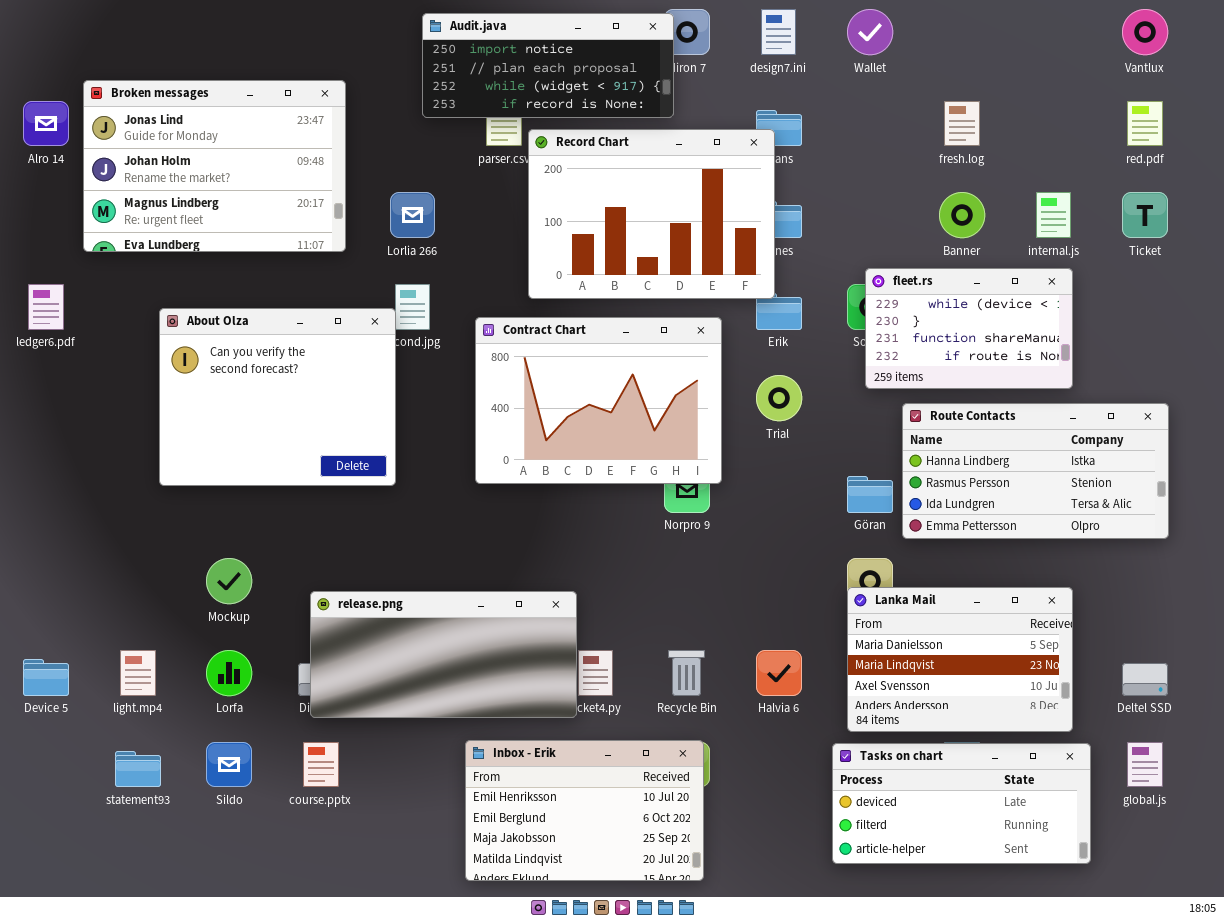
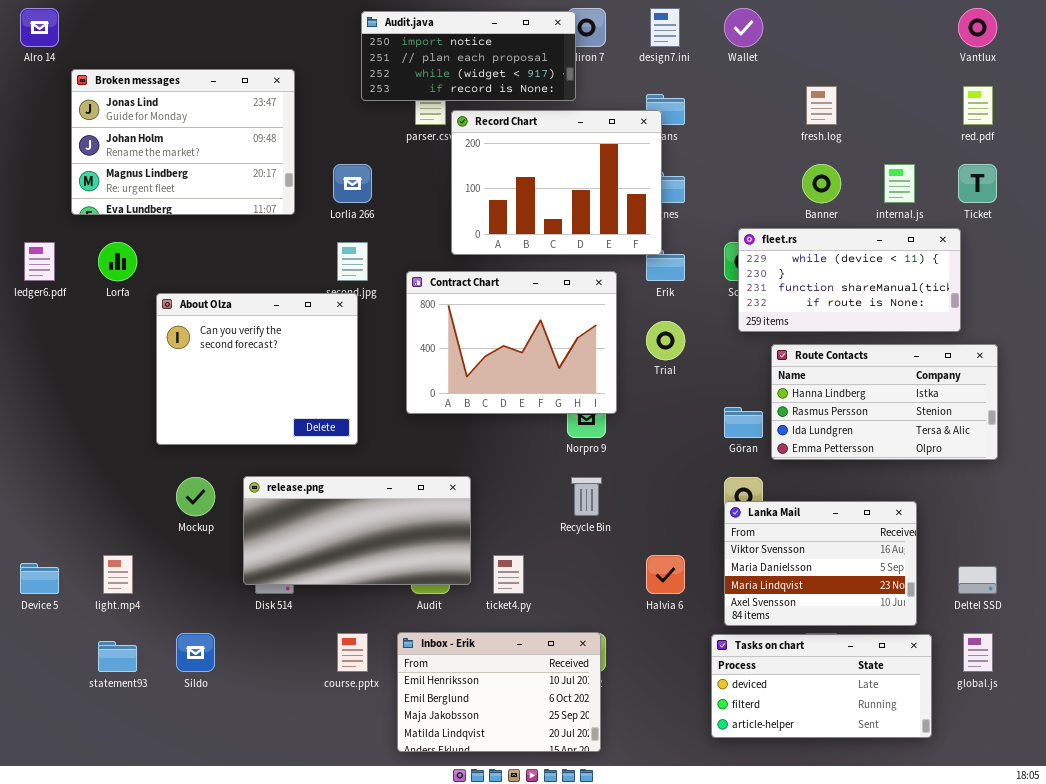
Alro 14: [23,101,69,146] -> [20,8,59,47], moved
fleet.rs: [865,268,1073,389] -> [738,228,961,332], resized
About Olza: [159,308,396,486] -> [156,293,358,445], moved
Lanka Mail: [847,587,1073,732] -> [724,501,917,626], scrolled up 1 row
release.png: [310,591,577,718] -> [243,476,471,585], moved
Lorfa: [206,650,252,696] -> [98,242,137,281], moved
Recycle Bin: [668,650,705,696] -> [571,477,602,516], moved
course.pptx: [303,742,339,787] -> [337,633,368,672], moved

